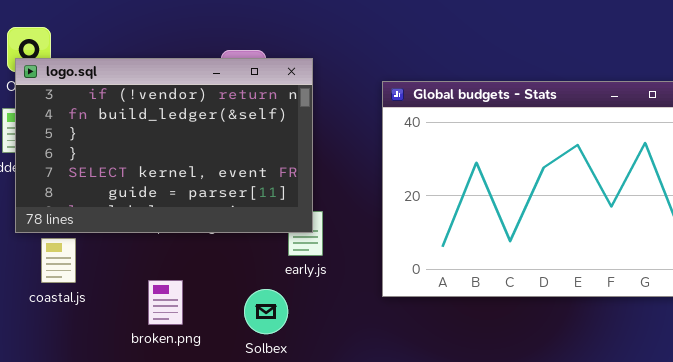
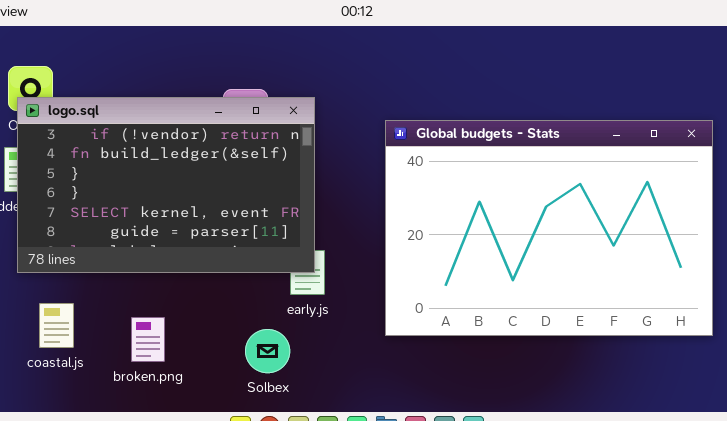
coastal.js: [41,238,76,283] -> [39,303,74,348], moved
broken.png: [148,280,183,325] -> [131,317,165,362], moved

